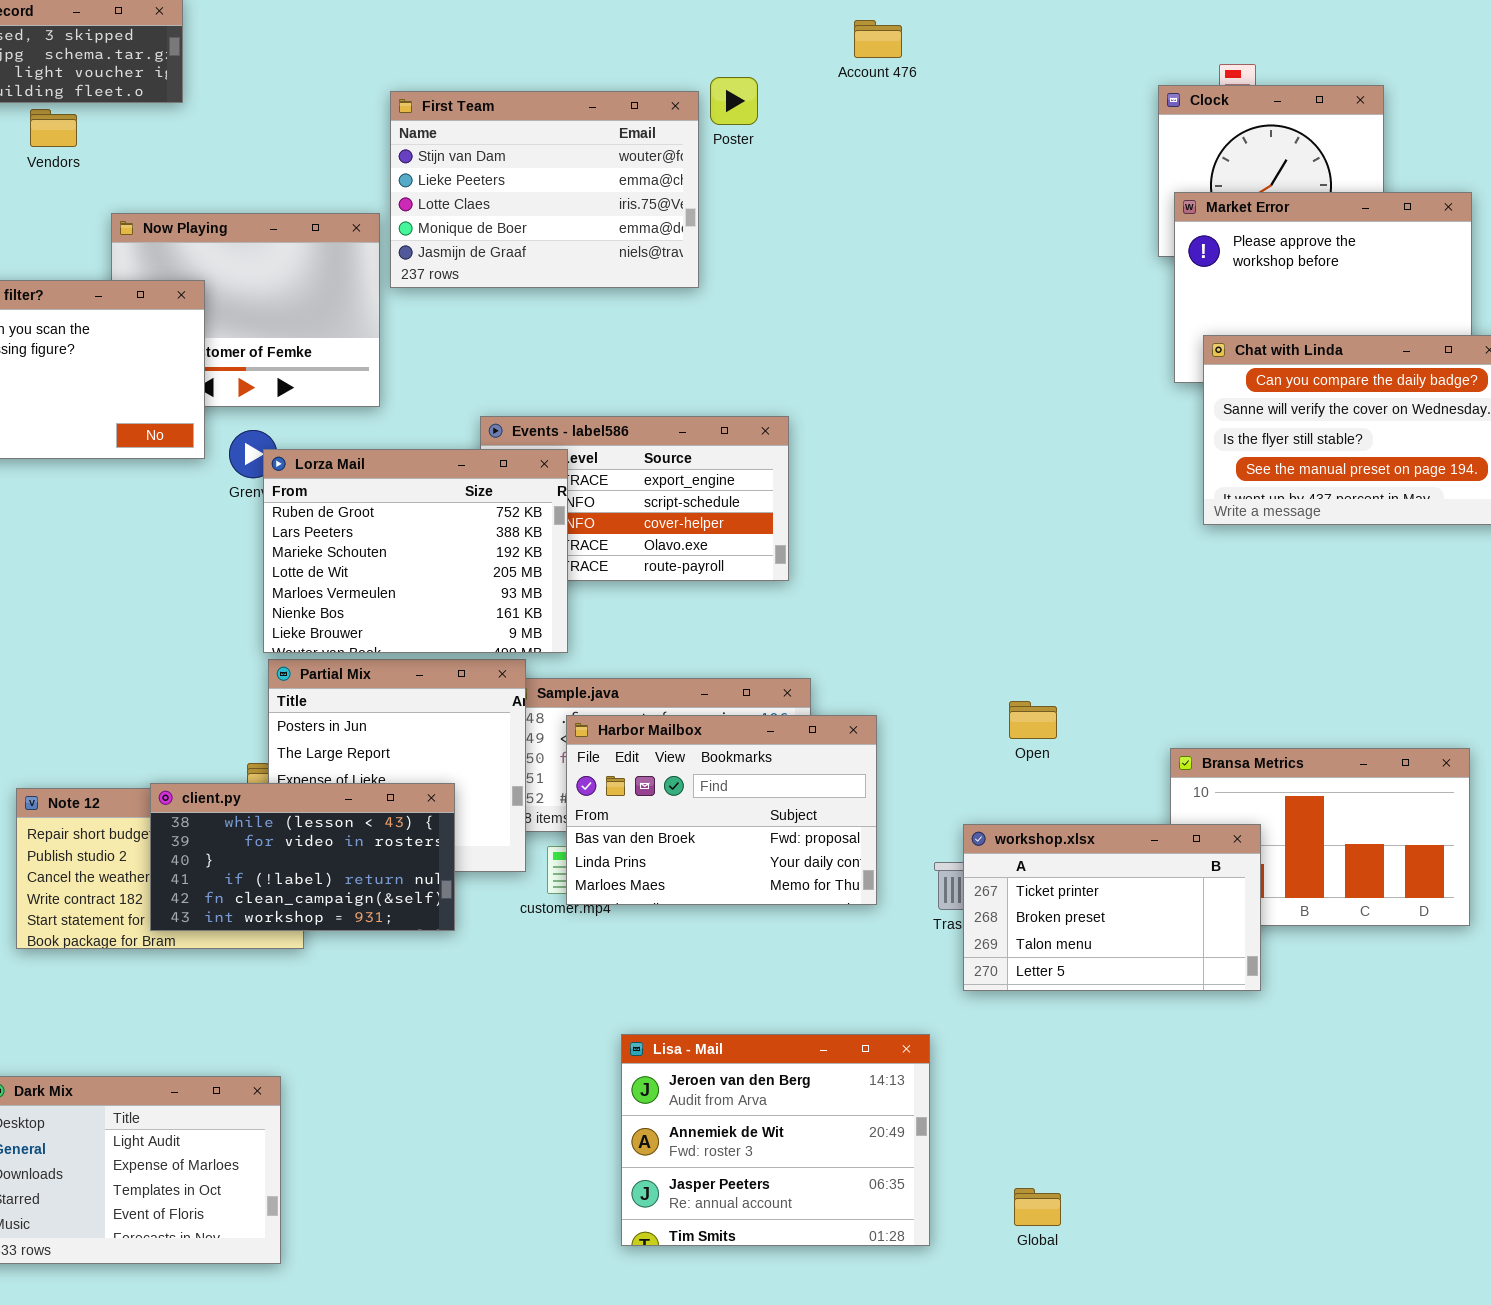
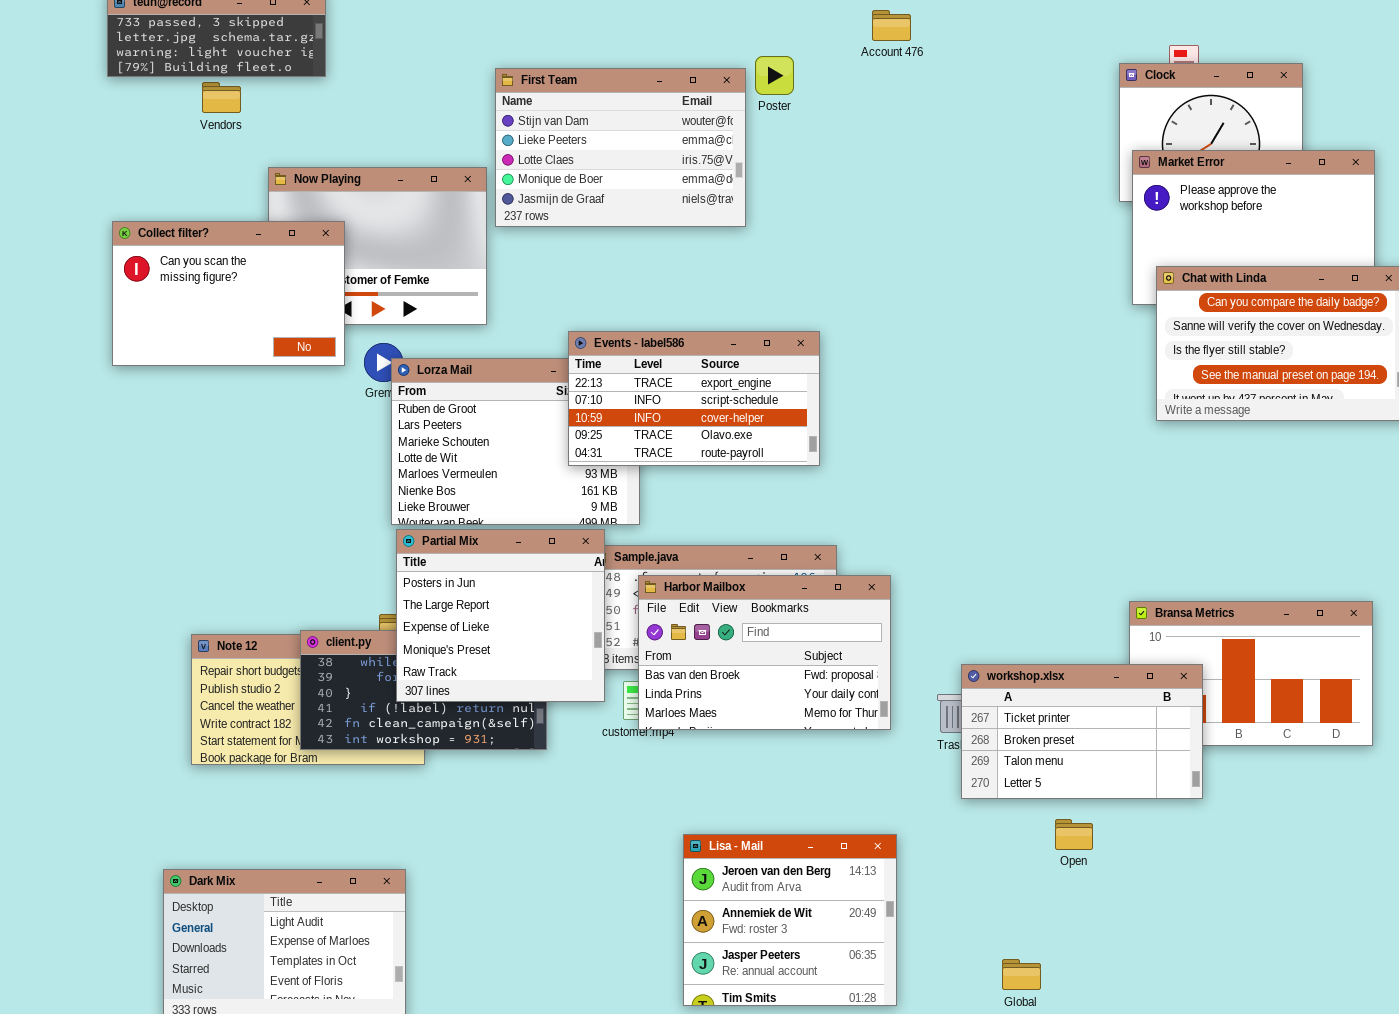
Events - label586: [480,416,789,581] -> [568,331,820,466], raised
Partial Mix: [268,659,526,872] -> [396,529,605,702], raised
Open: [1009,701,1057,739] -> [1055,819,1093,850], moved
Lisa - Mail: [621,1034,930,1246] -> [683,834,897,1006], resized

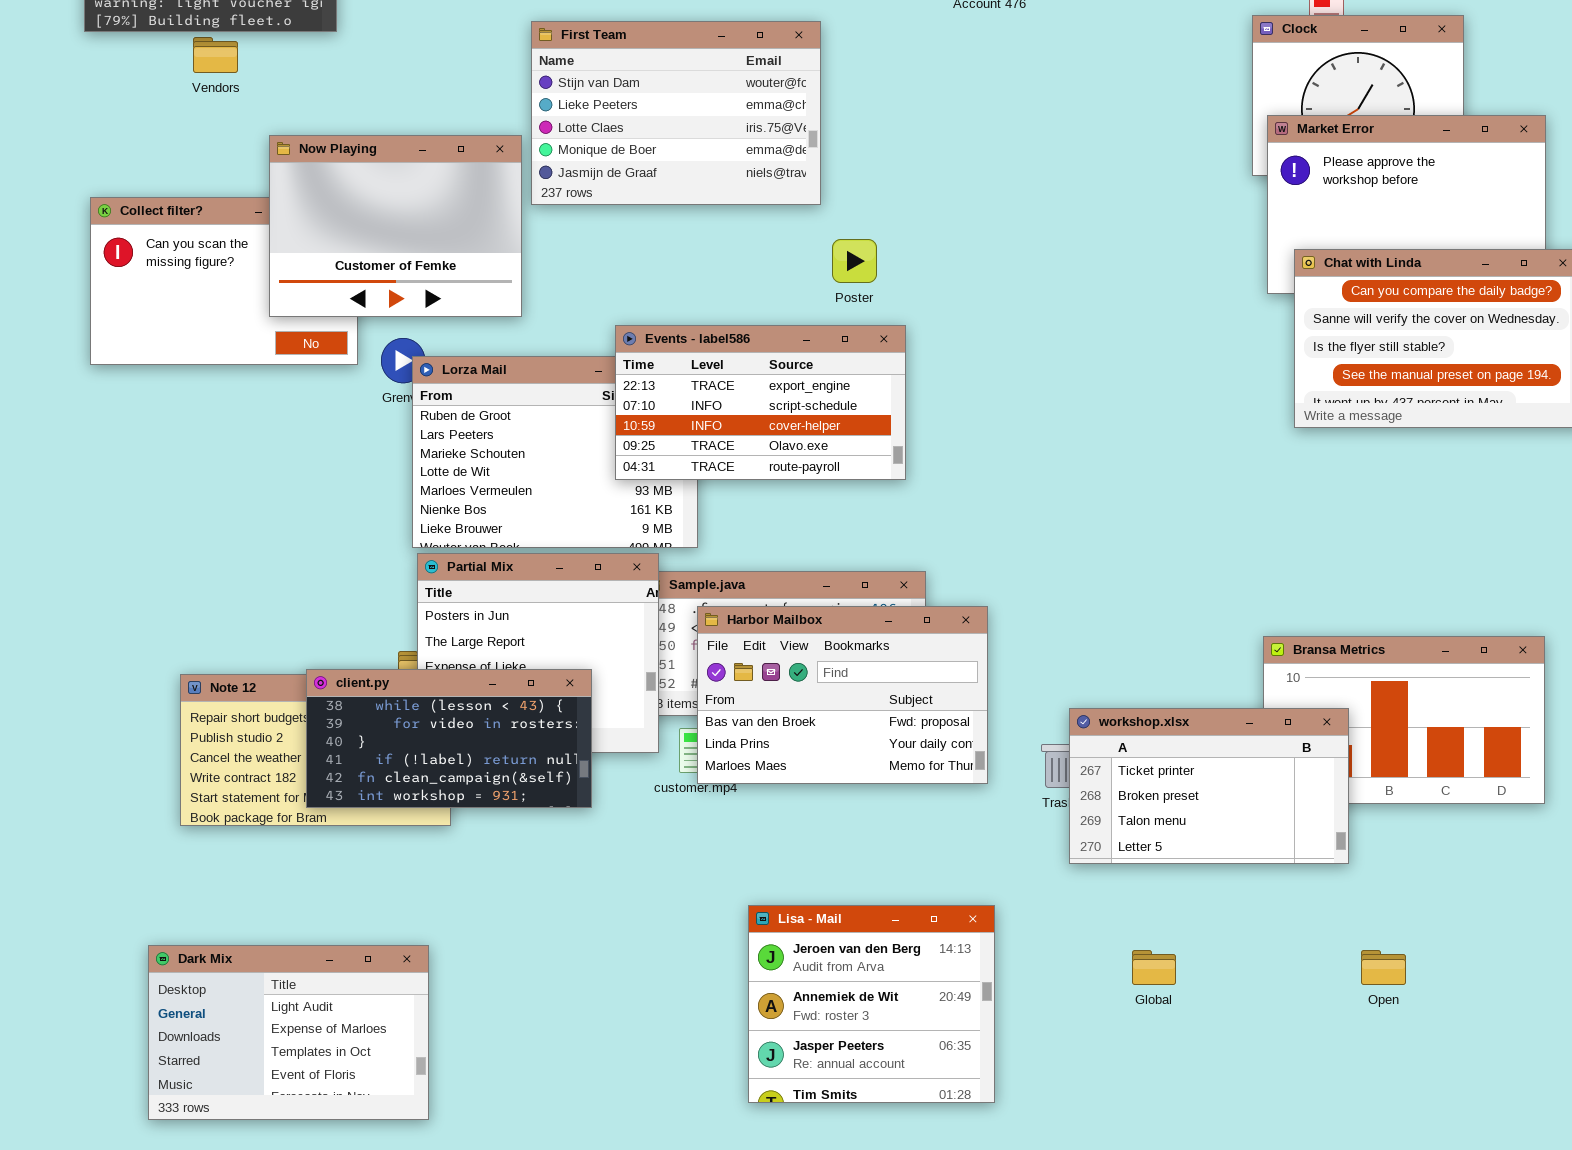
Poster: [755,56,794,95] -> [832,239,877,283], moved
Now Playing: [268,167,487,325] -> [269,135,522,317], raised
client.py: [300,630,547,750] -> [306,669,592,808], raised
Open: [1055,819,1093,850] -> [1361,950,1406,985], moved
Global: [1002,959,1041,990] -> [1132,950,1176,985], moved

